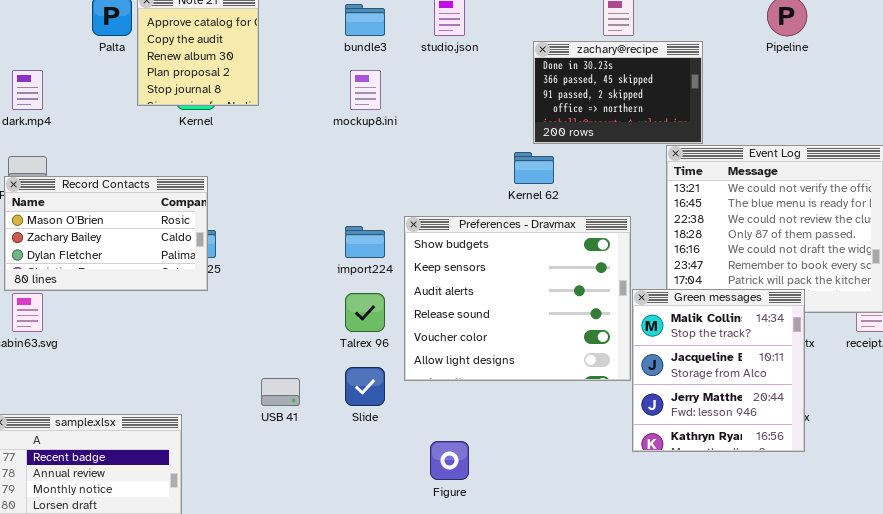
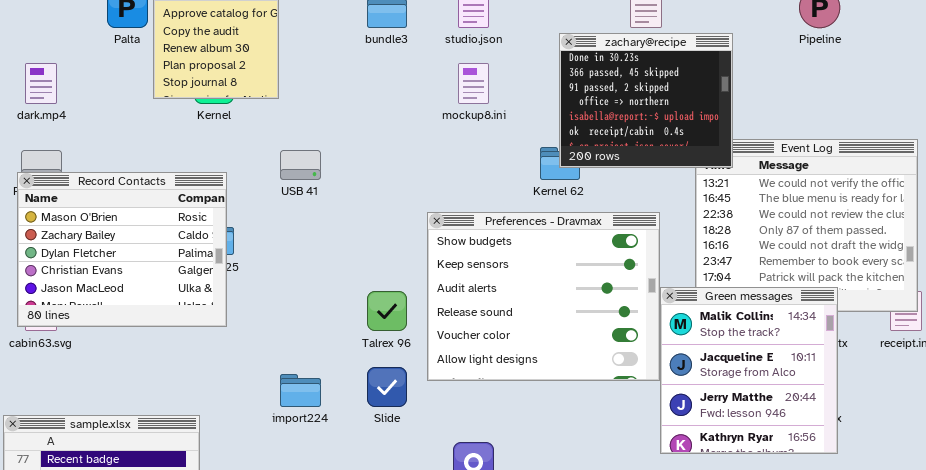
zachary@recipe: [533,41,703,144] -> [559,33,733,168], resized
mockup8.ini: [350,70,381,110] -> [458,63,489,104], moved
Record Contacts: [4,176,208,291] -> [17,172,227,327], resized
import224: [345,226,385,258] -> [280,374,321,407], moved
USB 41: [261,378,300,406] -> [280,150,321,180], moved

